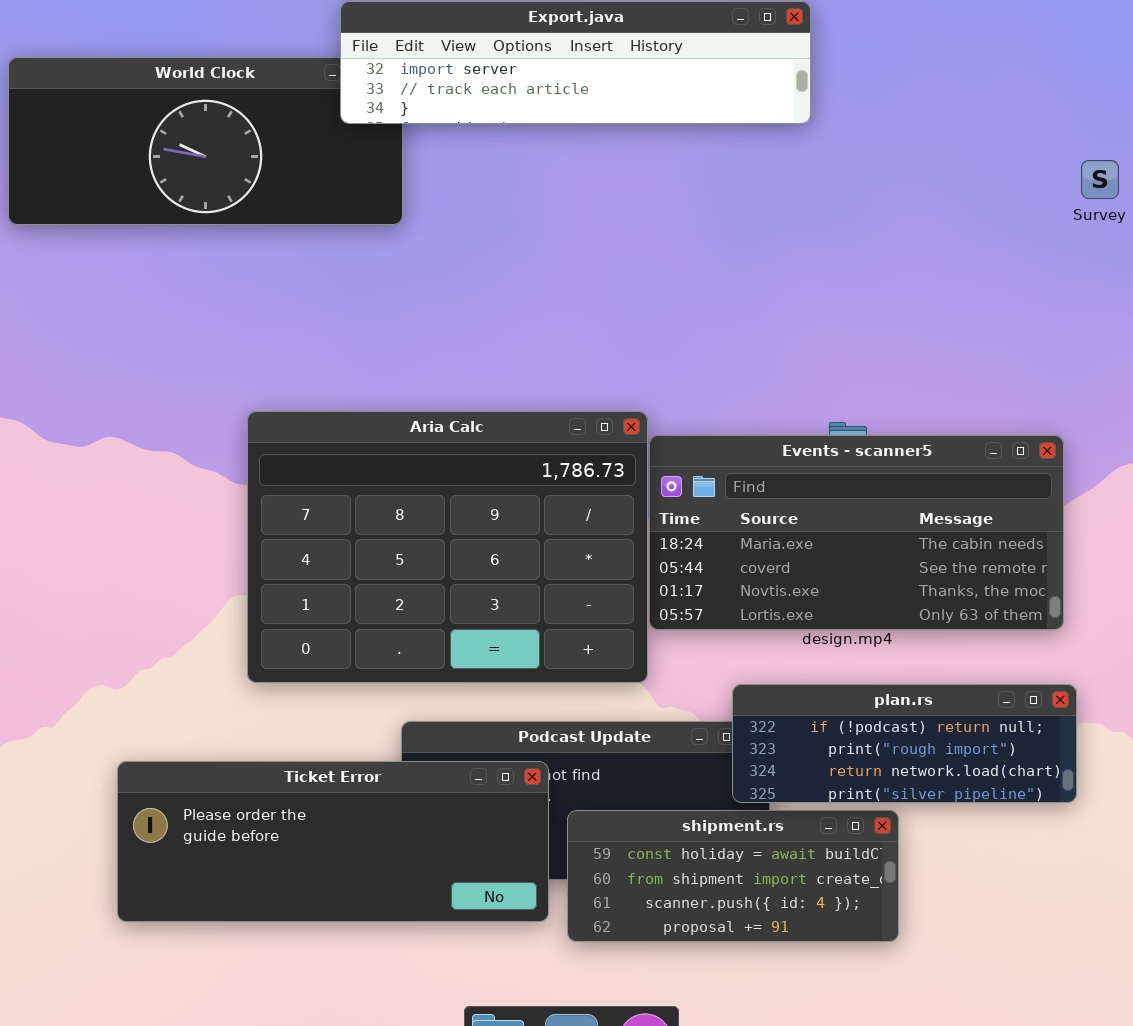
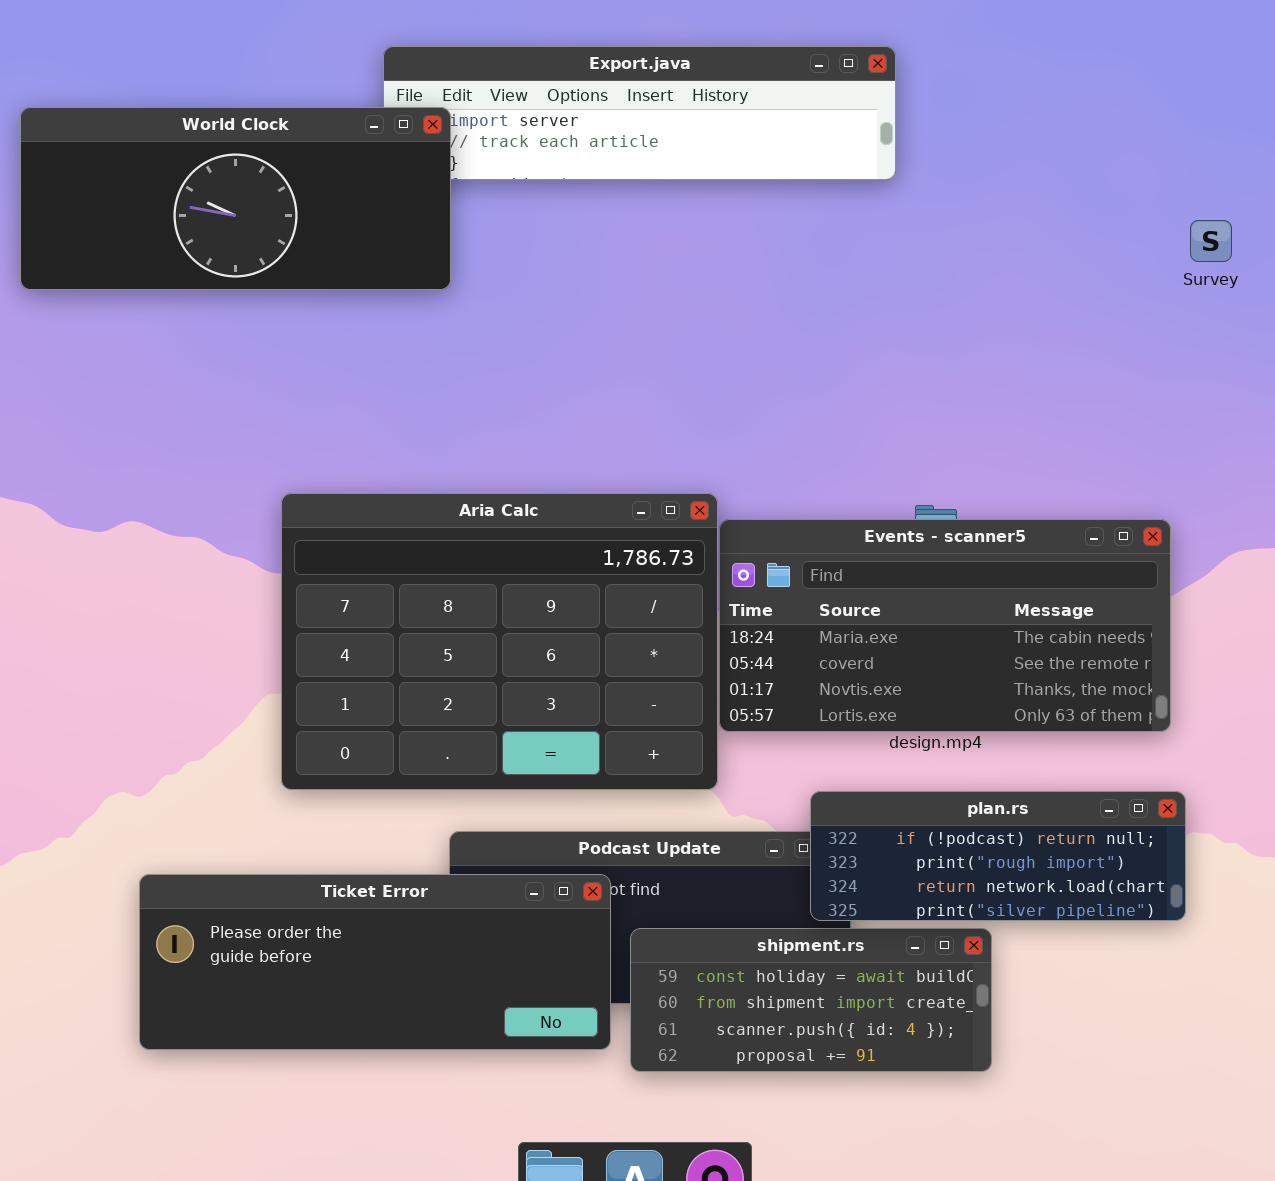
World Clock: [8,57,403,225] -> [20,107,451,290], raised

